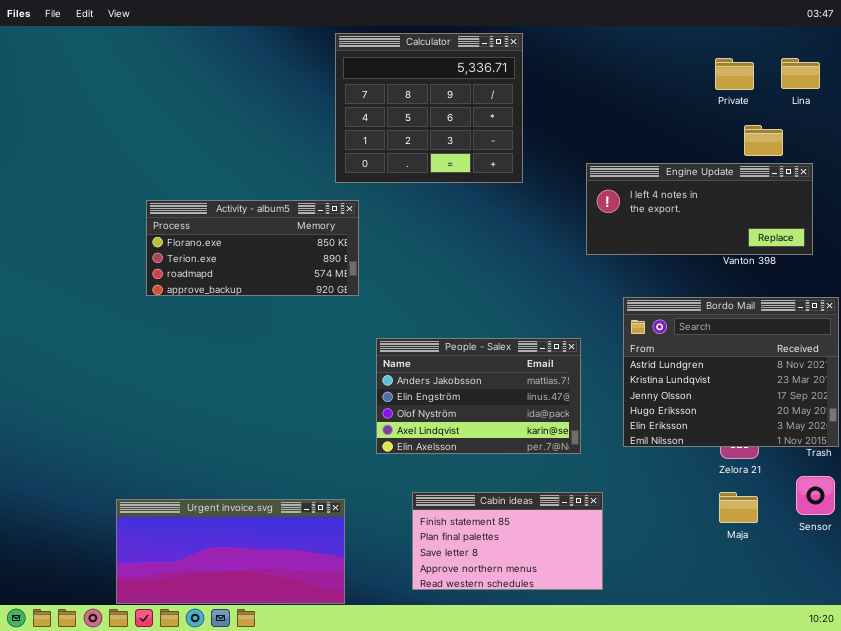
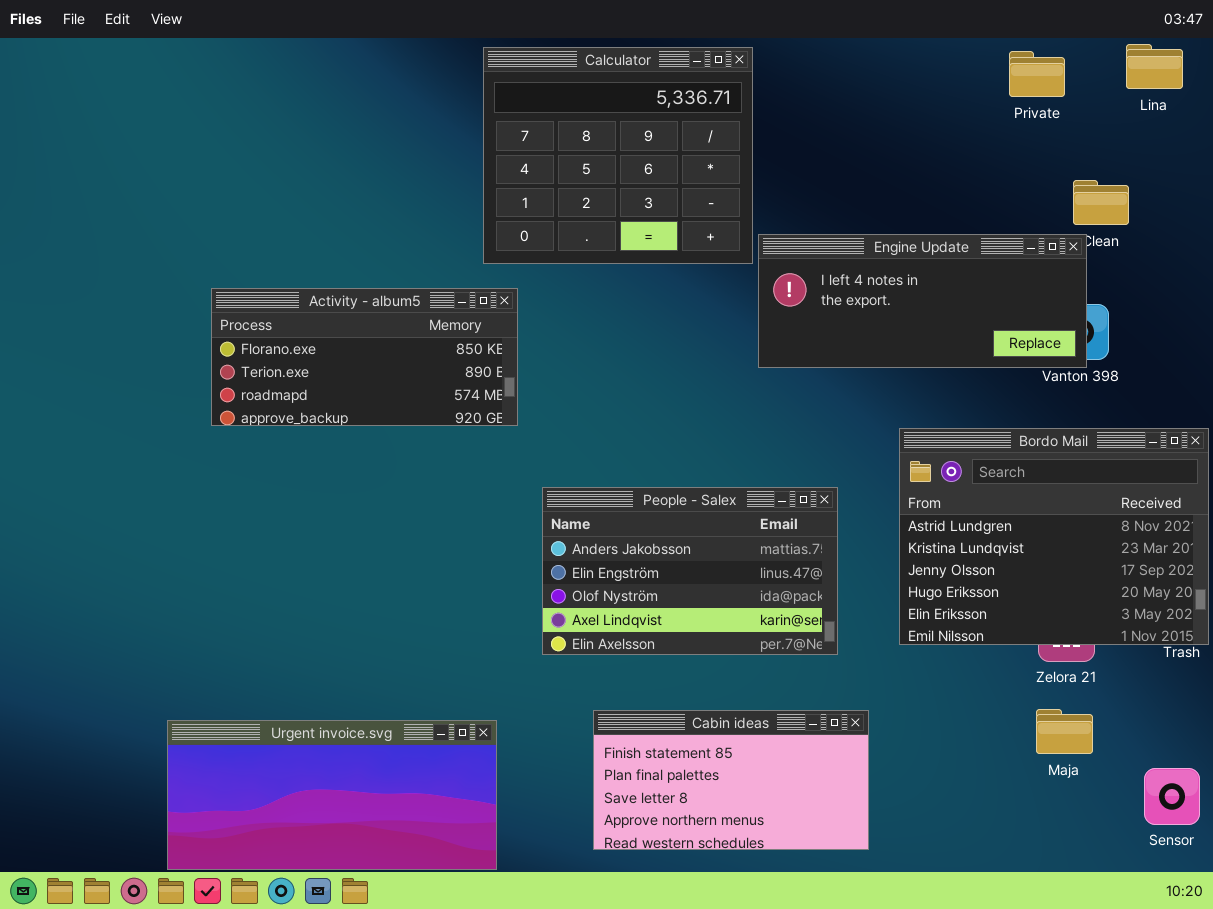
Lina: [781,58,820,89] -> [1126,44,1183,89], moved
Private: [715,58,754,90] -> [1009,51,1065,97], moved
Engine Update: [586,163,813,255] -> [758,234,1087,368], moved
Sensor: [796,476,835,515] -> [1144,768,1200,825], moved

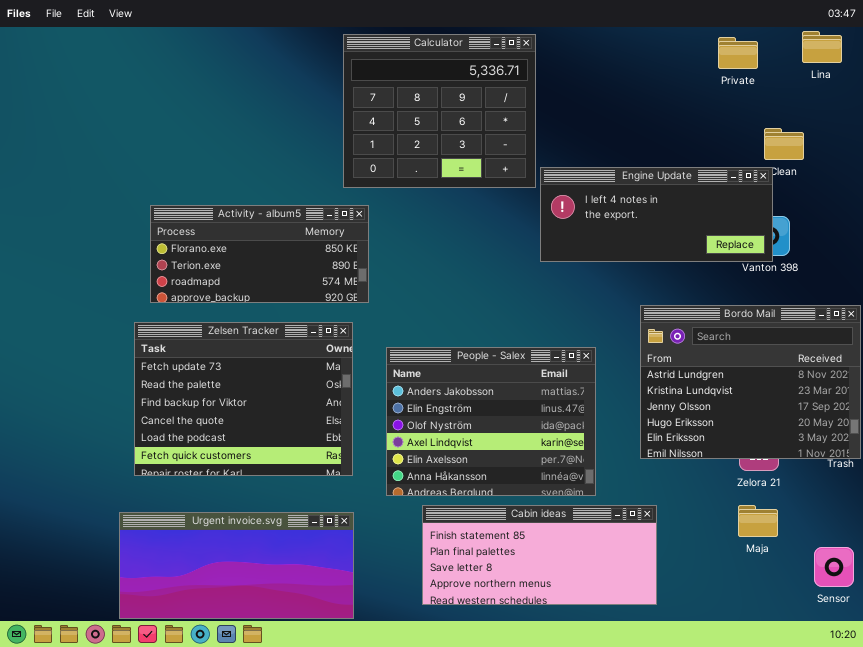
Zelsen Tracker: none -> [134,322,353,476], opened
People - Salex: [542,487,838,655] -> [386,347,596,496], resized
Cabin ideas: [593,710,869,850] -> [422,505,657,605], resized

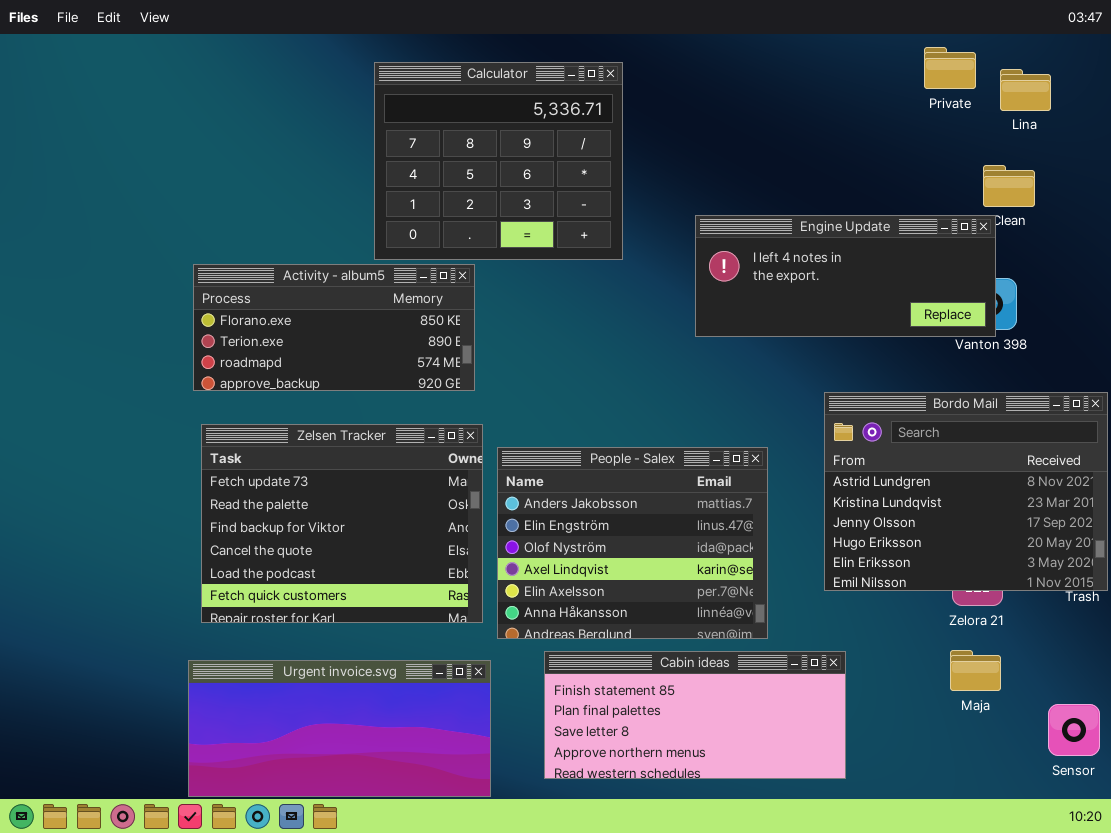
Lina: [802,31,842,63] -> [1000,69,1051,111], moved
Calculator: [343,34,536,188] -> [374,62,623,260], moved
Zelsen Tracker: [134,322,353,476] -> [201,424,483,623], moved
Urgent invoice.svg: [119,512,354,619] -> [188,660,491,797], moved

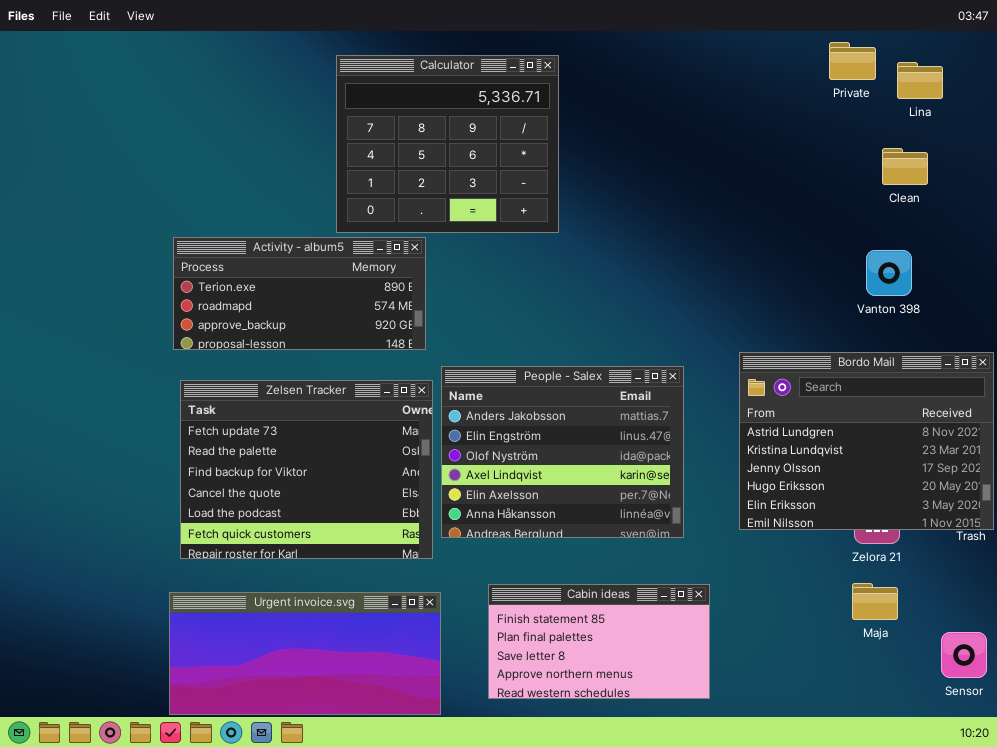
Engine Update: [695,215,996,337] -> none, closed
Activity - album5: [193,264,475,391] -> [173,237,426,350], scrolled down 1 row
People - Salex: [497,447,768,639] -> [441,366,684,538], moved
Cabin ideas: [544,651,846,779] -> [488,584,710,699], resized

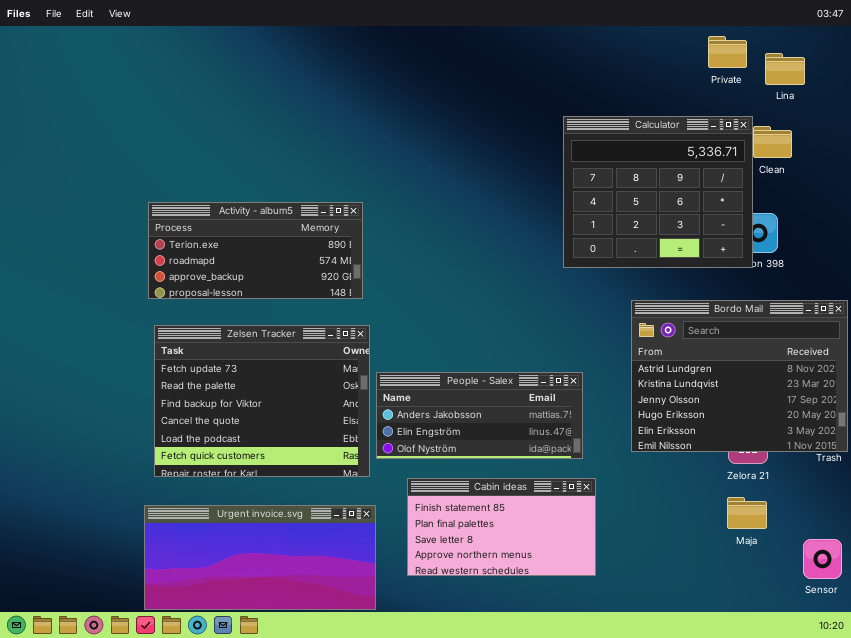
Calculator: [336,55,559,233] -> [563,116,753,268], moved
People - Salex: [441,366,684,538] -> [376,372,583,459], resized
Cabin ideas: [488,584,710,699] -> [407,478,596,576], moved

